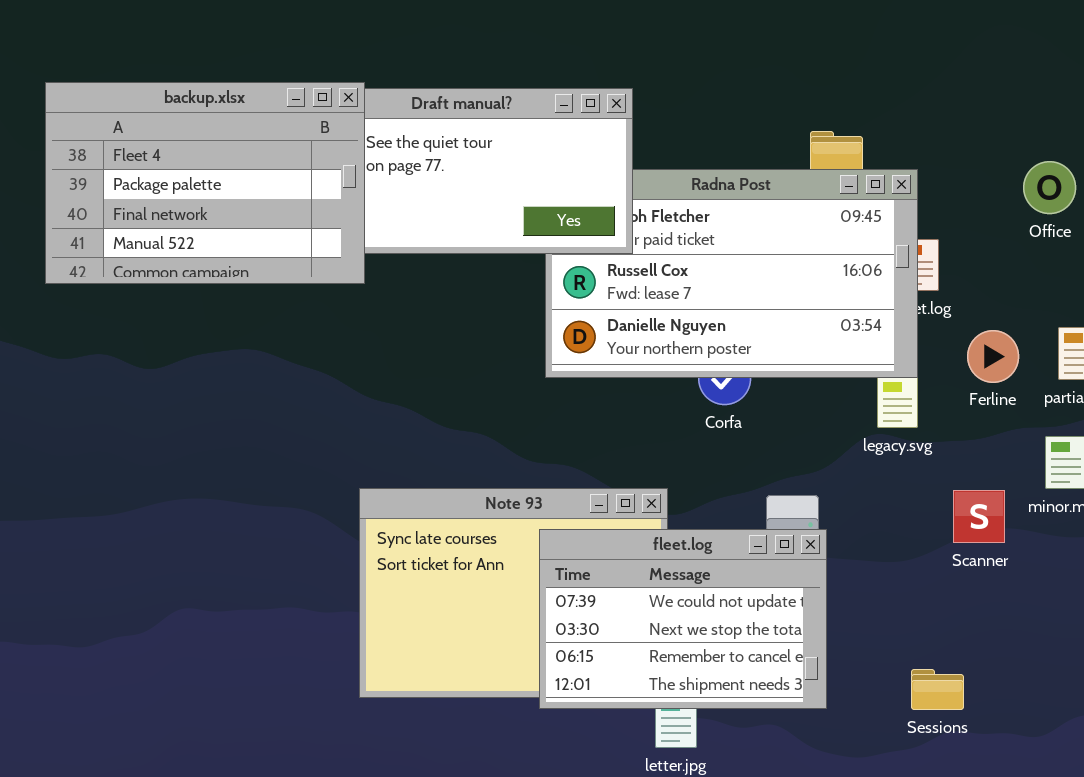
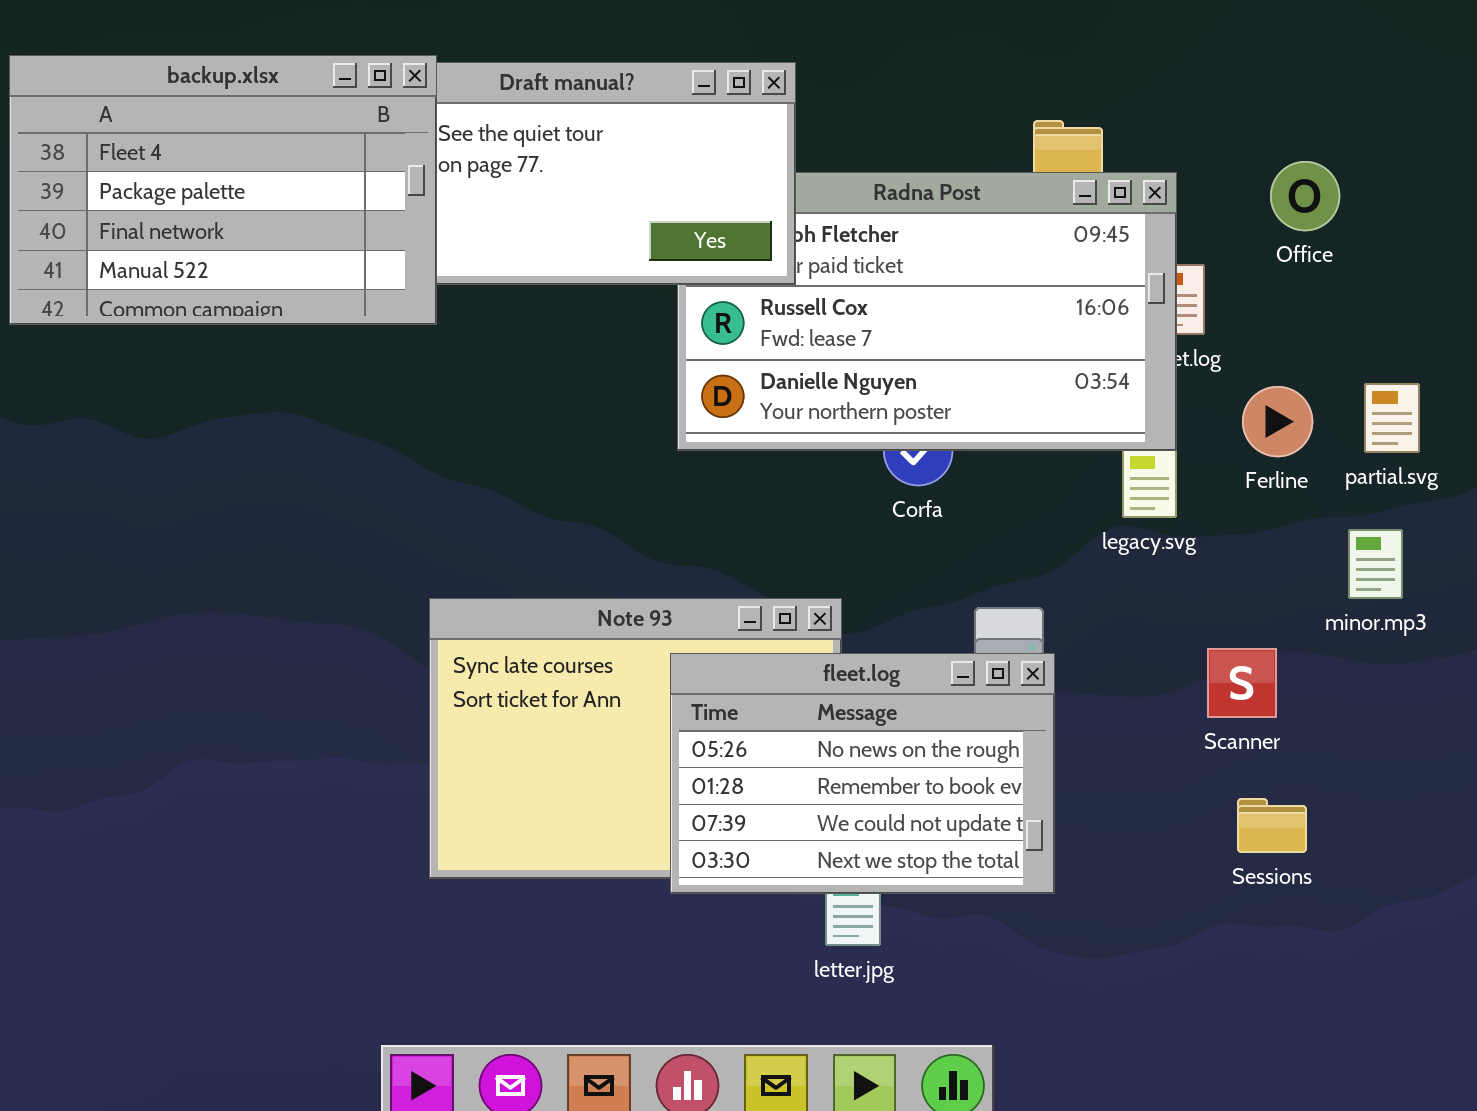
Office: [1023,161,1076,214] -> [1270,161,1340,231], moved
Scanner: [953,490,1005,543] -> [1207,648,1277,718], moved
fleet.log: [539,529,827,709] -> [670,653,1055,894], scrolled up 2 rows
Sessions: [911,669,964,710] -> [1237,798,1307,853], moved

